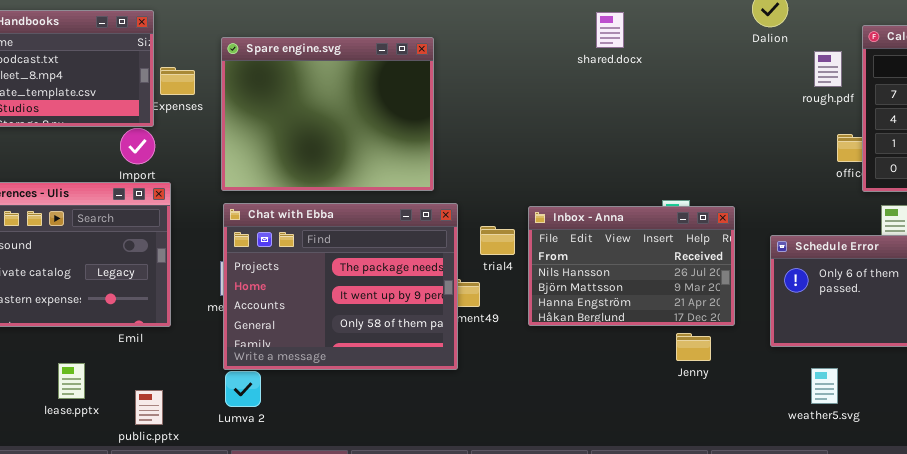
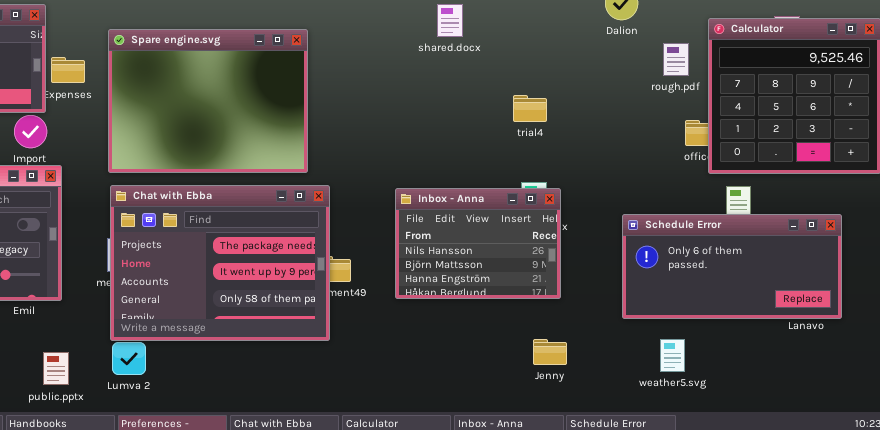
shared.docx: [596,12,624,48] -> [437,4,463,37], moved
Inbox - Anna: [528,206,735,326] -> [395,188,561,299], resized
trial4: [480,226,515,255] -> [513,95,547,122], moved
Jenny: [676,333,711,361] -> [533,339,567,365], moved
public.pptx: [135,390,163,425] -> [43,352,69,385], moved

